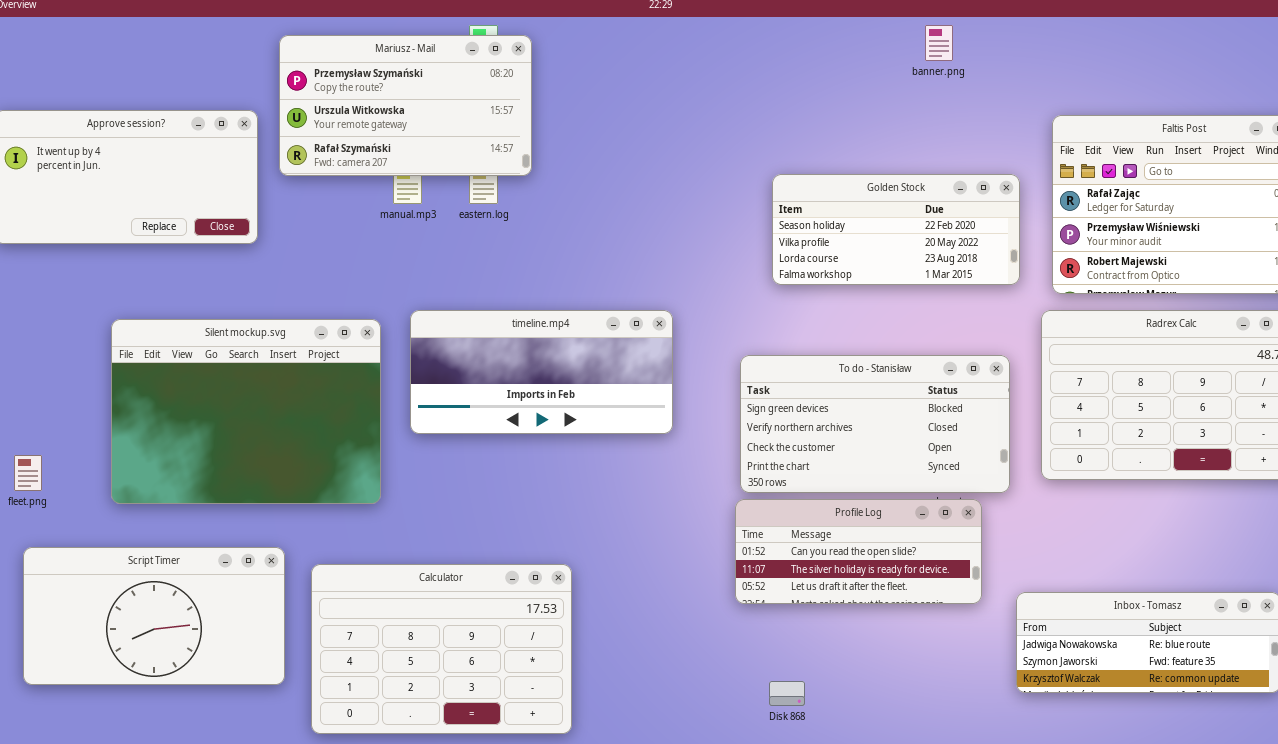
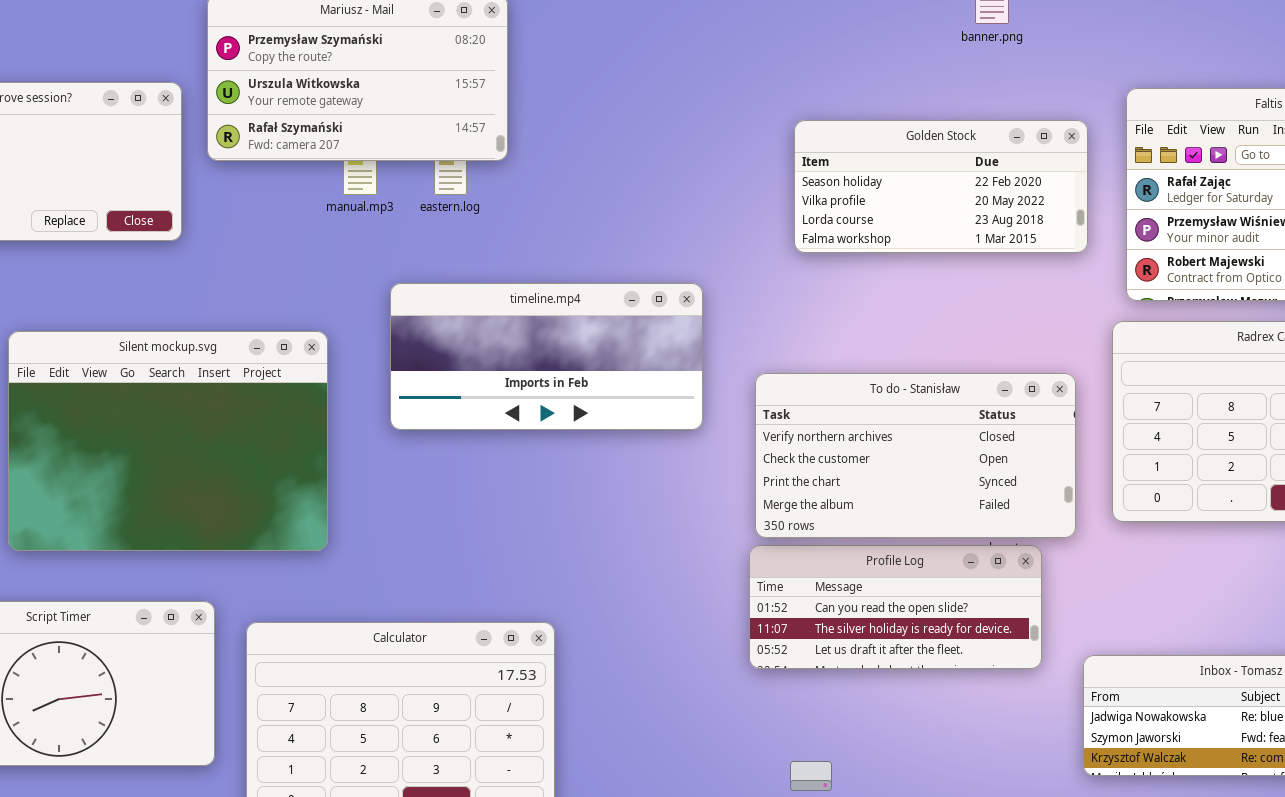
Golden Stock: [772,174,1020,285] -> [794,120,1088,253], moved
timeline.mp4: [410,310,673,434] -> [390,283,703,430], moved
To do - Stanisław: [740,355,1010,493] -> [755,373,1076,538], scrolled down 1 row

